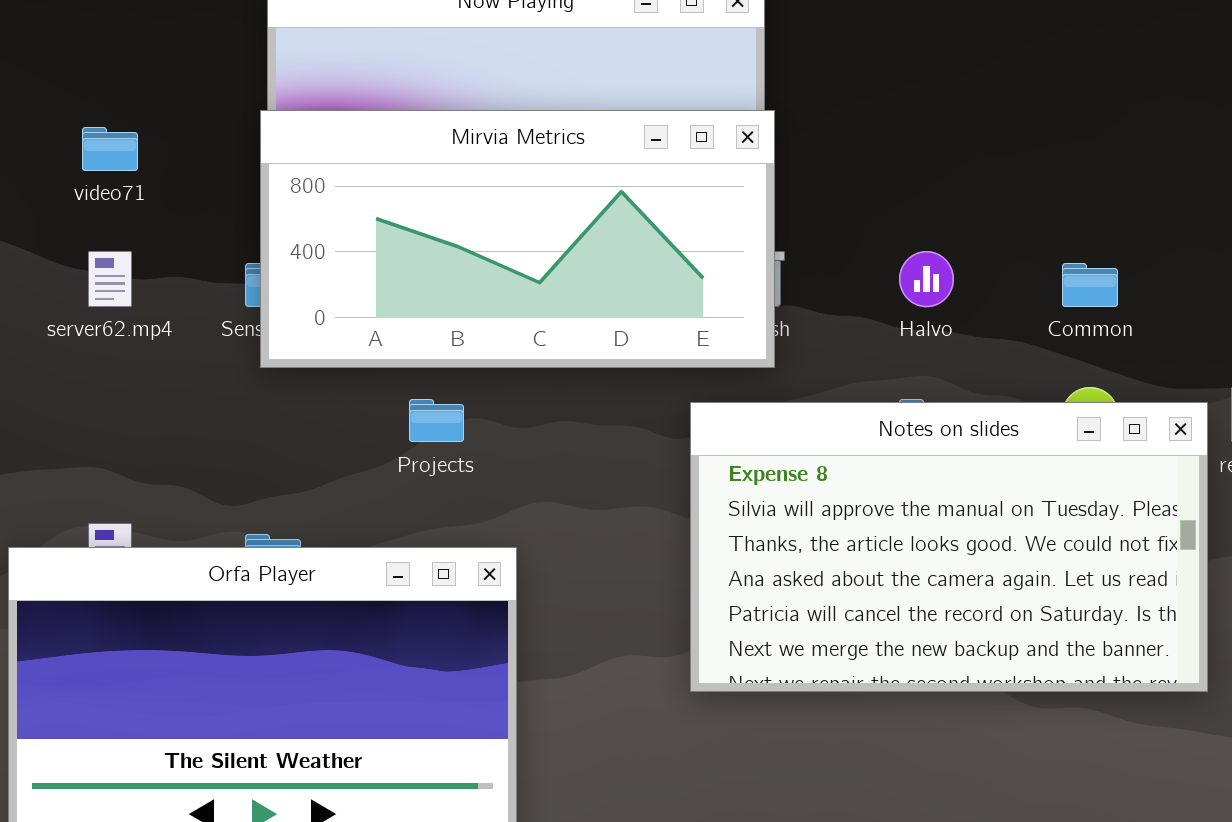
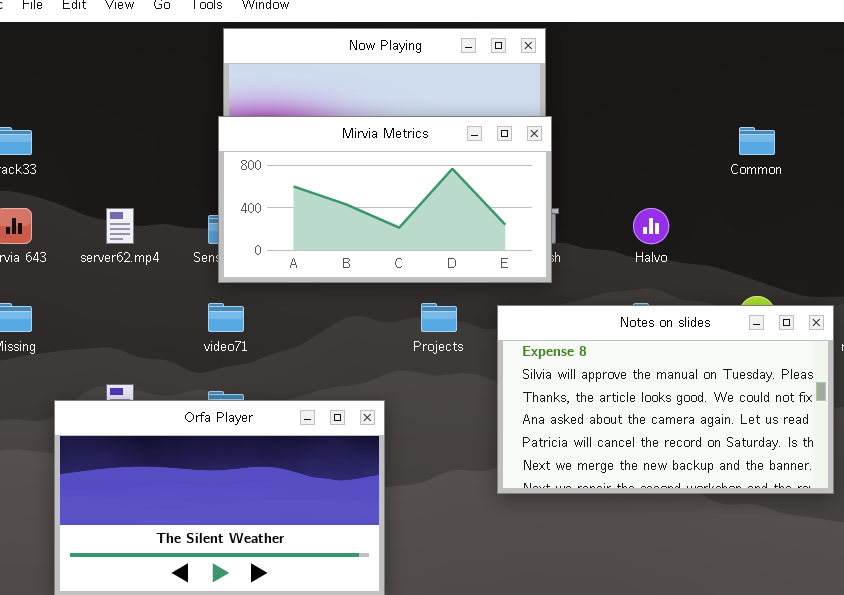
video71: [82,127,138,171] -> [208,303,244,332], moved
Common: [1062,263,1118,307] -> [739,127,775,155], moved
Projects: [409,399,464,442] -> [421,303,457,332], moved

